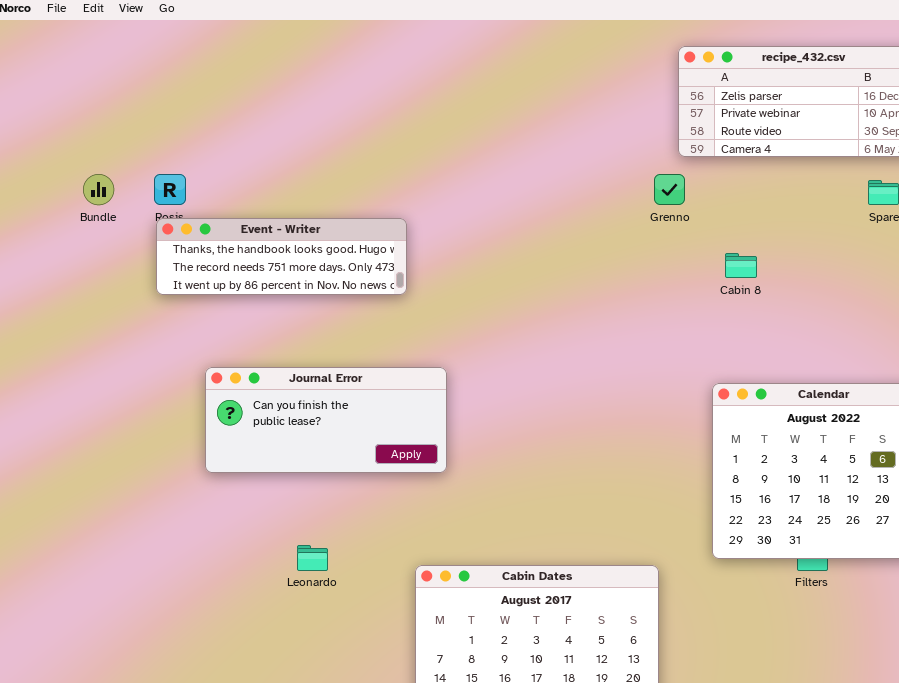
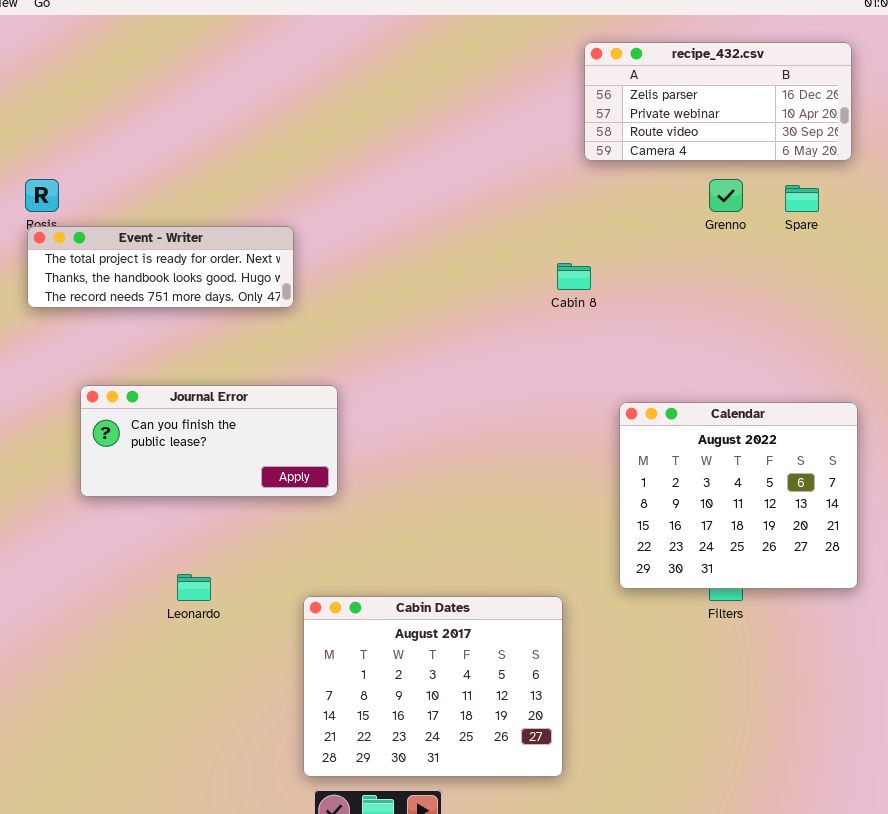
Grenno: [654,174,685,205] -> [709,179,743,212], moved
Event - Writer: [156,218,407,295] -> [27,226,294,308], scrolled up 1 row
Cabin 8: [725,253,757,278] -> [557,263,591,290], moved

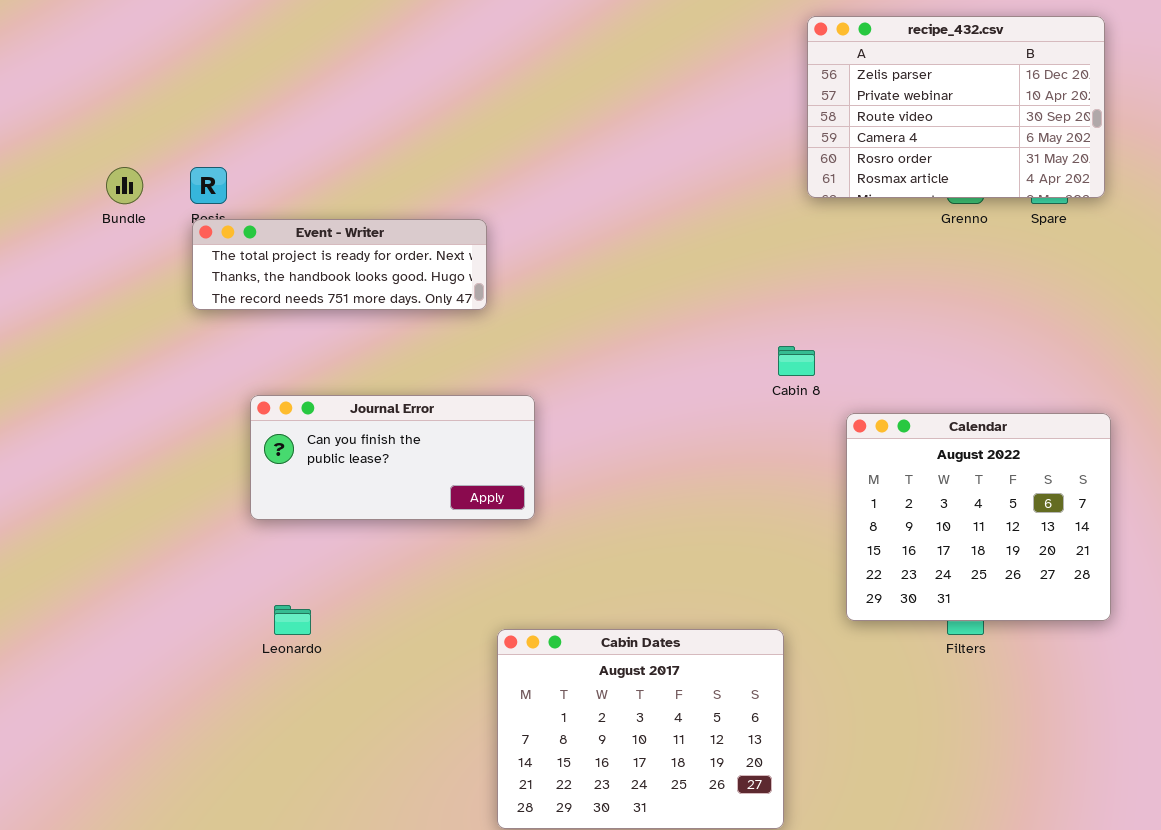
recipe_432.csv: [584,42,852,161] -> [807,16,1105,198], resized
Cabin 8: [557,263,591,290] -> [778,346,815,376], moved
Leonardo: [177,574,211,601] -> [274,605,311,635], moved

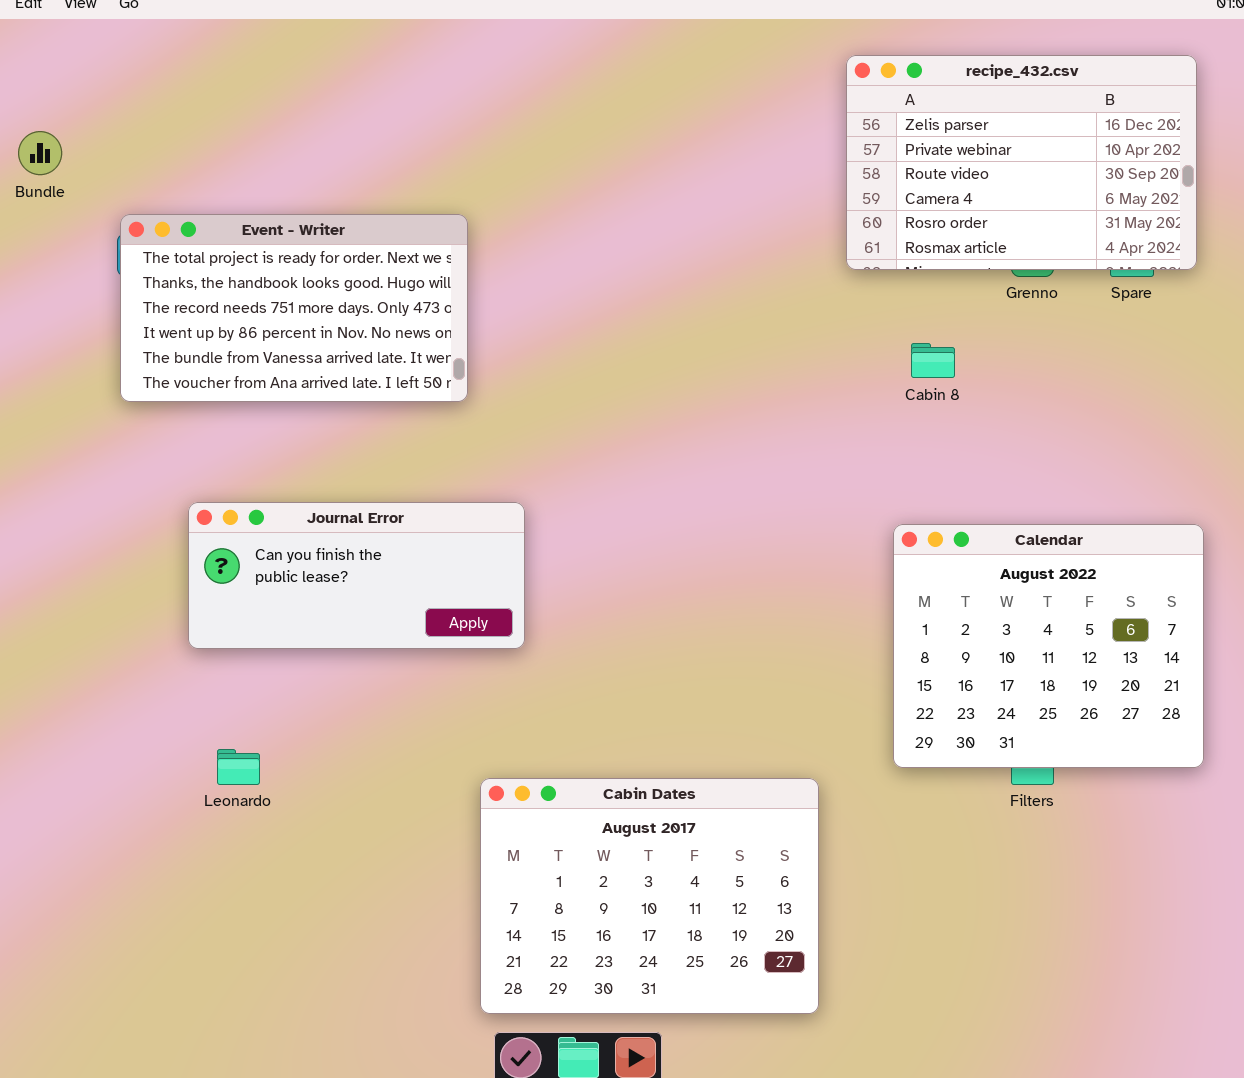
Bundle: [106,167,143,204] -> [18,131,62,175], moved
Event - Writer: [192,219,487,310] -> [120,214,468,402], resized
Cabin 8: [778,346,815,376] -> [911,343,955,378], moved

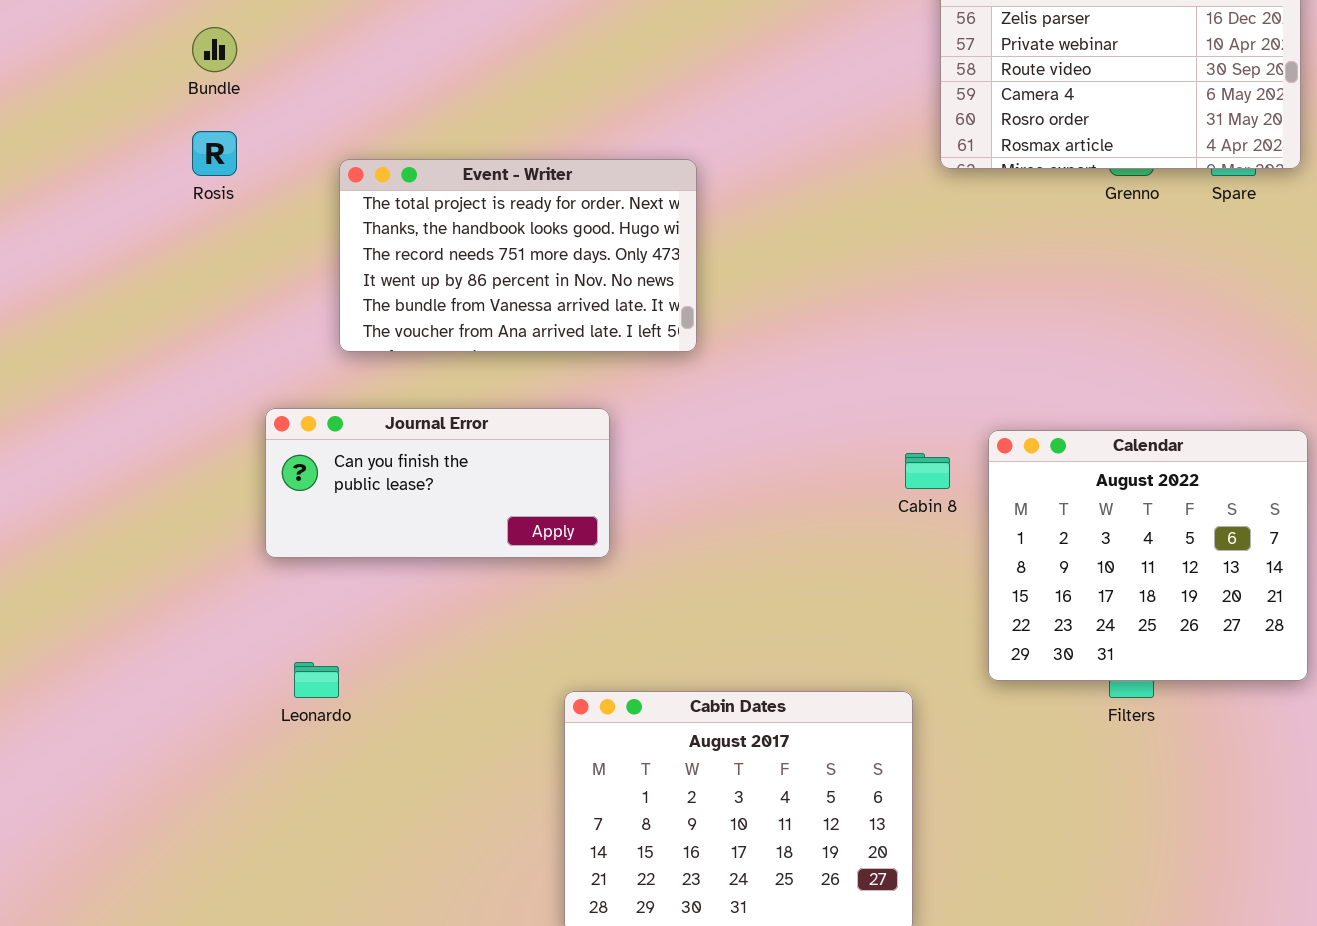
Bundle: [18,131,62,175] -> [192,27,237,72], moved
Event - Writer: [120,214,468,402] -> [339,159,697,352], moved
Cabin 8: [911,343,955,378] -> [905,453,950,489], moved

